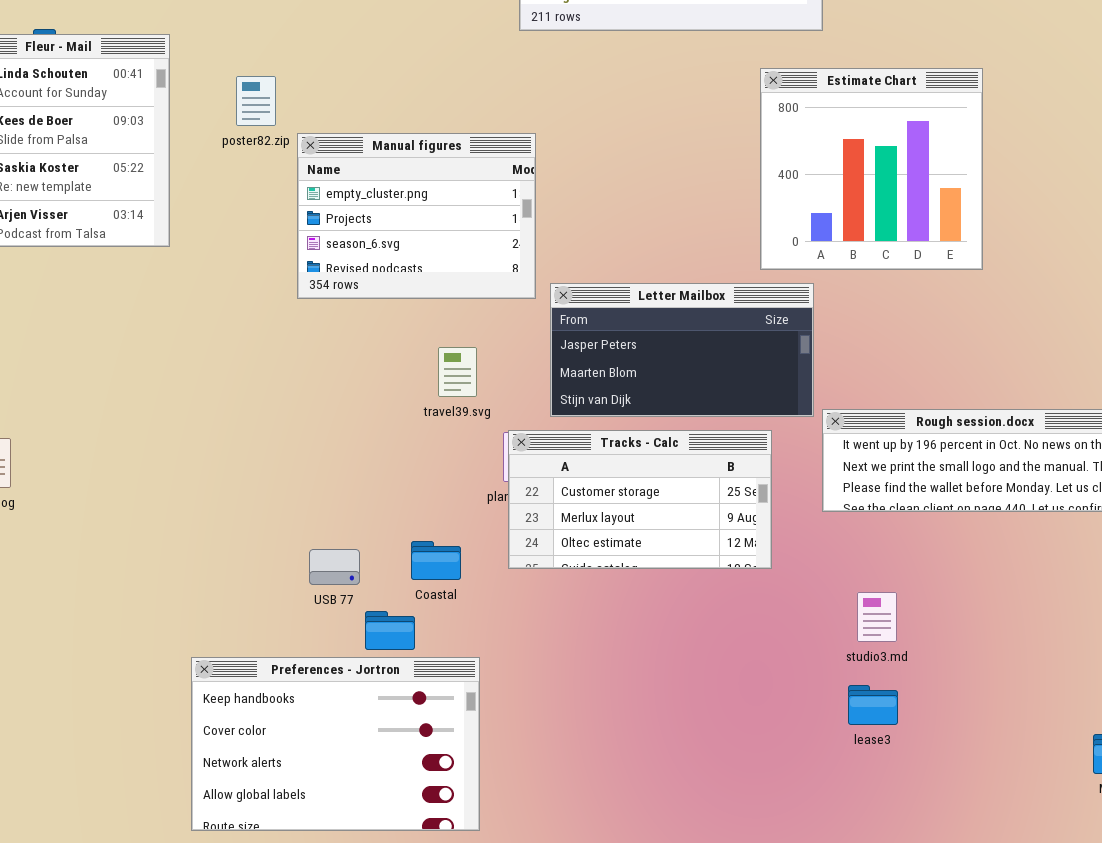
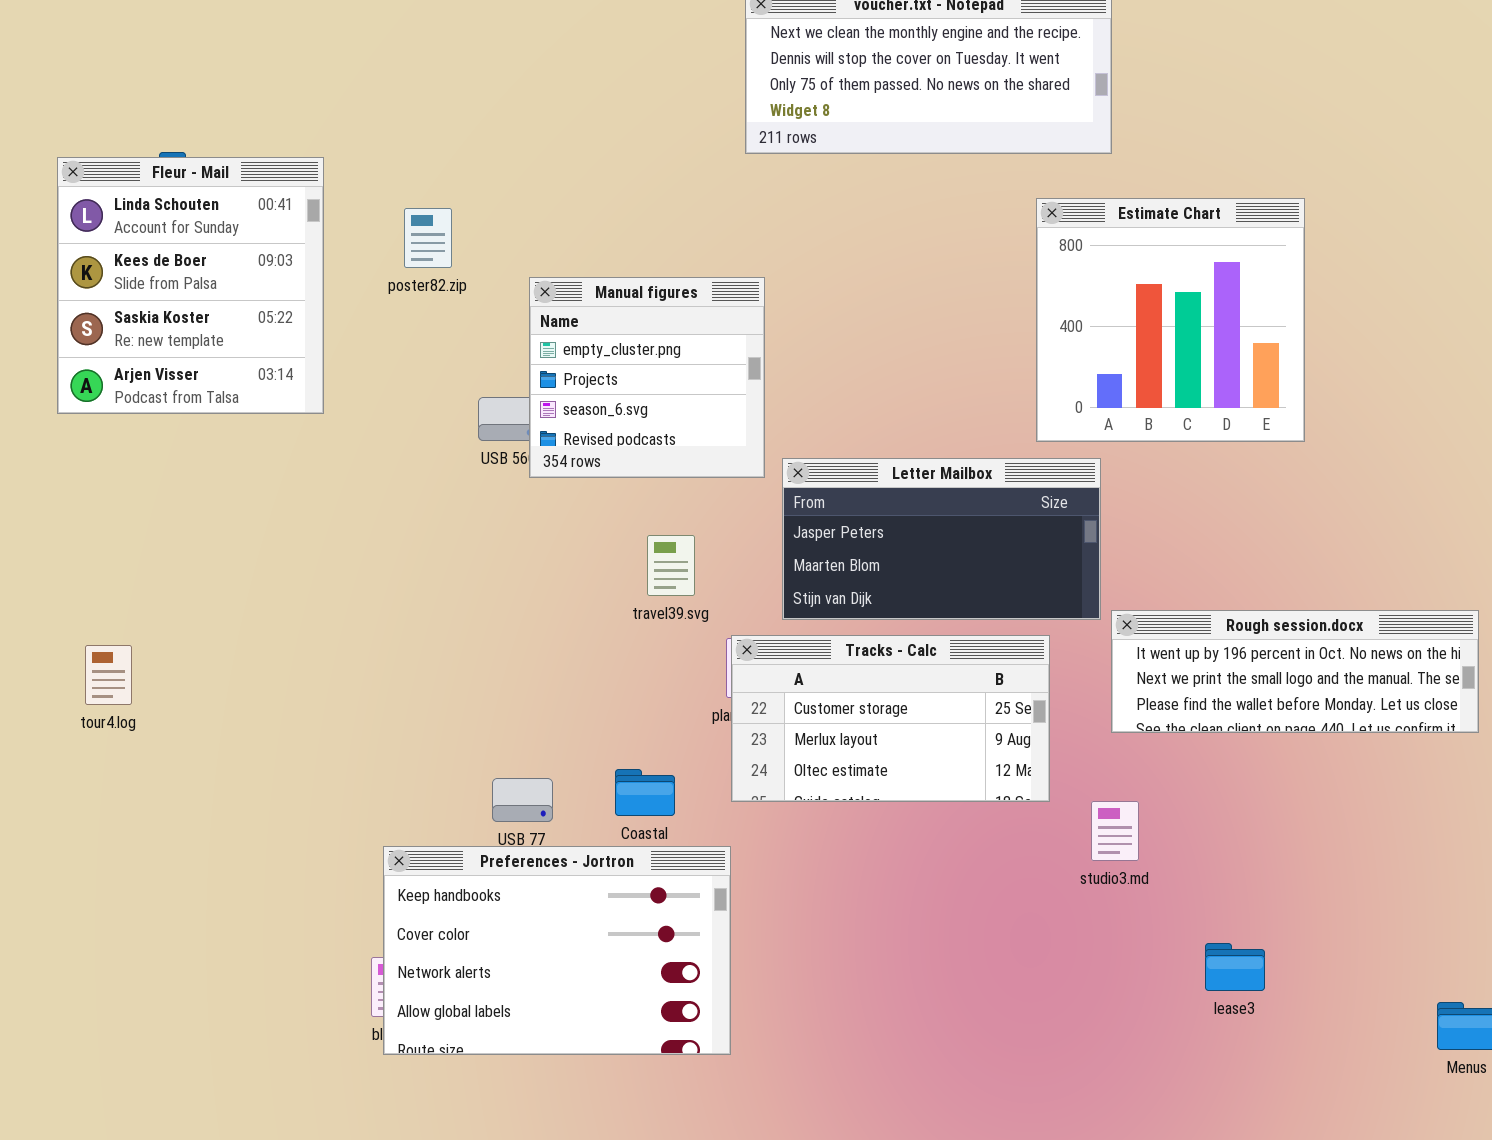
Manual figures: [297,133,536,299] -> [529,277,765,478], resized
studio3.md: [857,592,897,642] -> [1091,801,1139,861], moved
Preferences - Jortron: [191,657,480,831] -> [383,846,731,1055], moved
lease3: [848,685,898,725] -> [1205,943,1265,991], moved

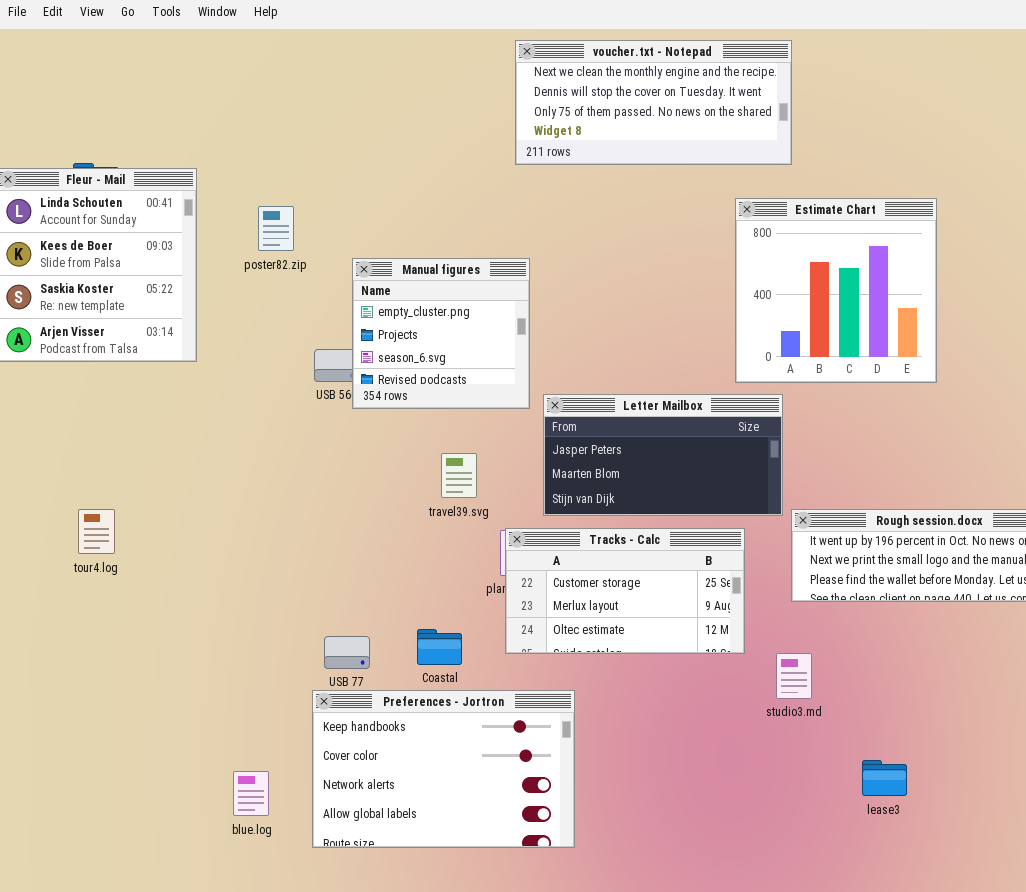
tour4.log: [85,645,132,705] -> [78,509,115,554], moved
Preferences - Jortron: [383,846,731,1055] -> [312,690,575,848], moved

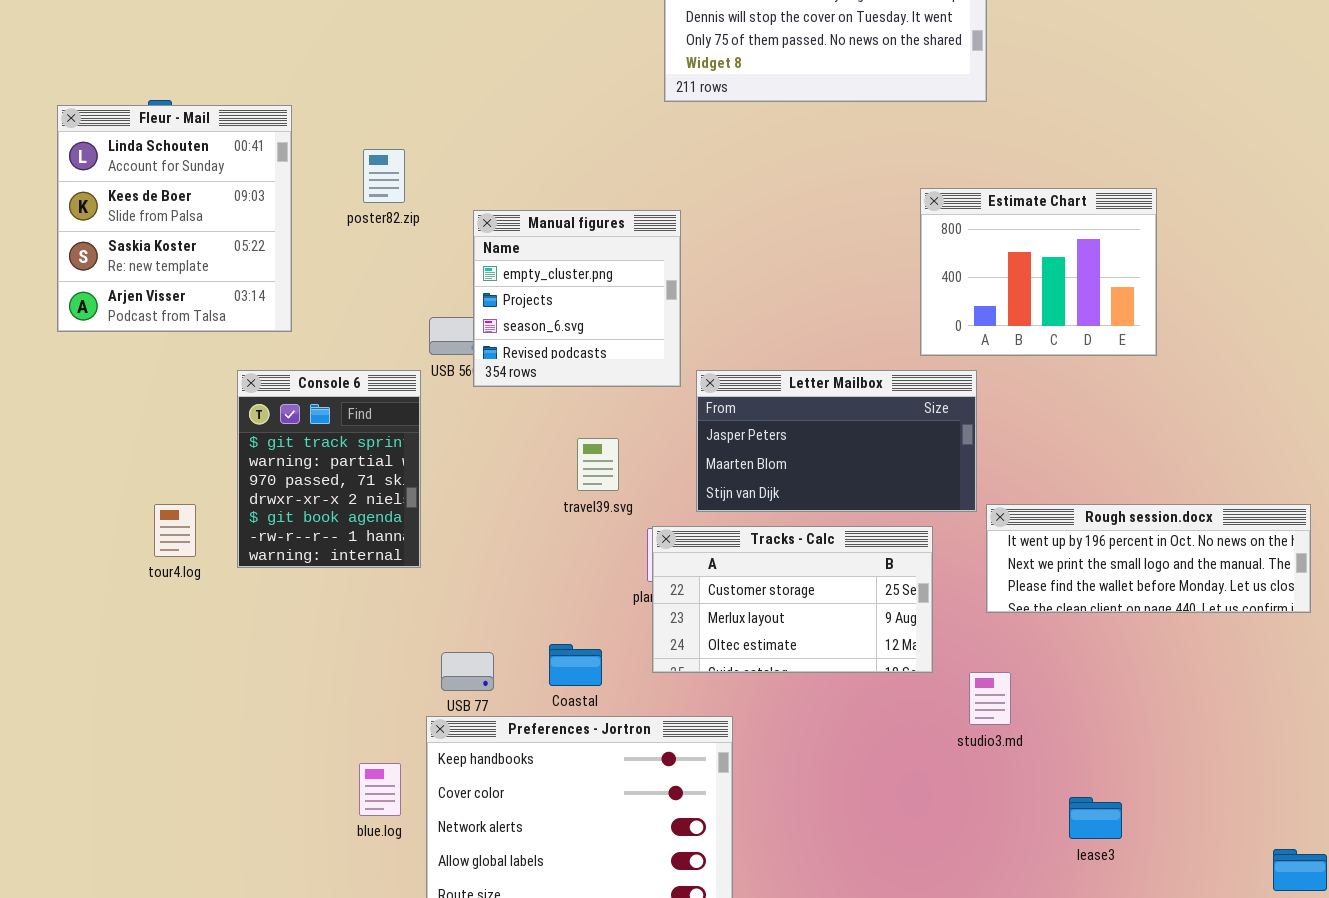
Estimate Chart: [735,198,937,383] -> [920,188,1157,356], resized
Console 6: none -> [237,370,421,568], opened
blue.log: [233,771,269,816] -> [359,763,401,816], moved

